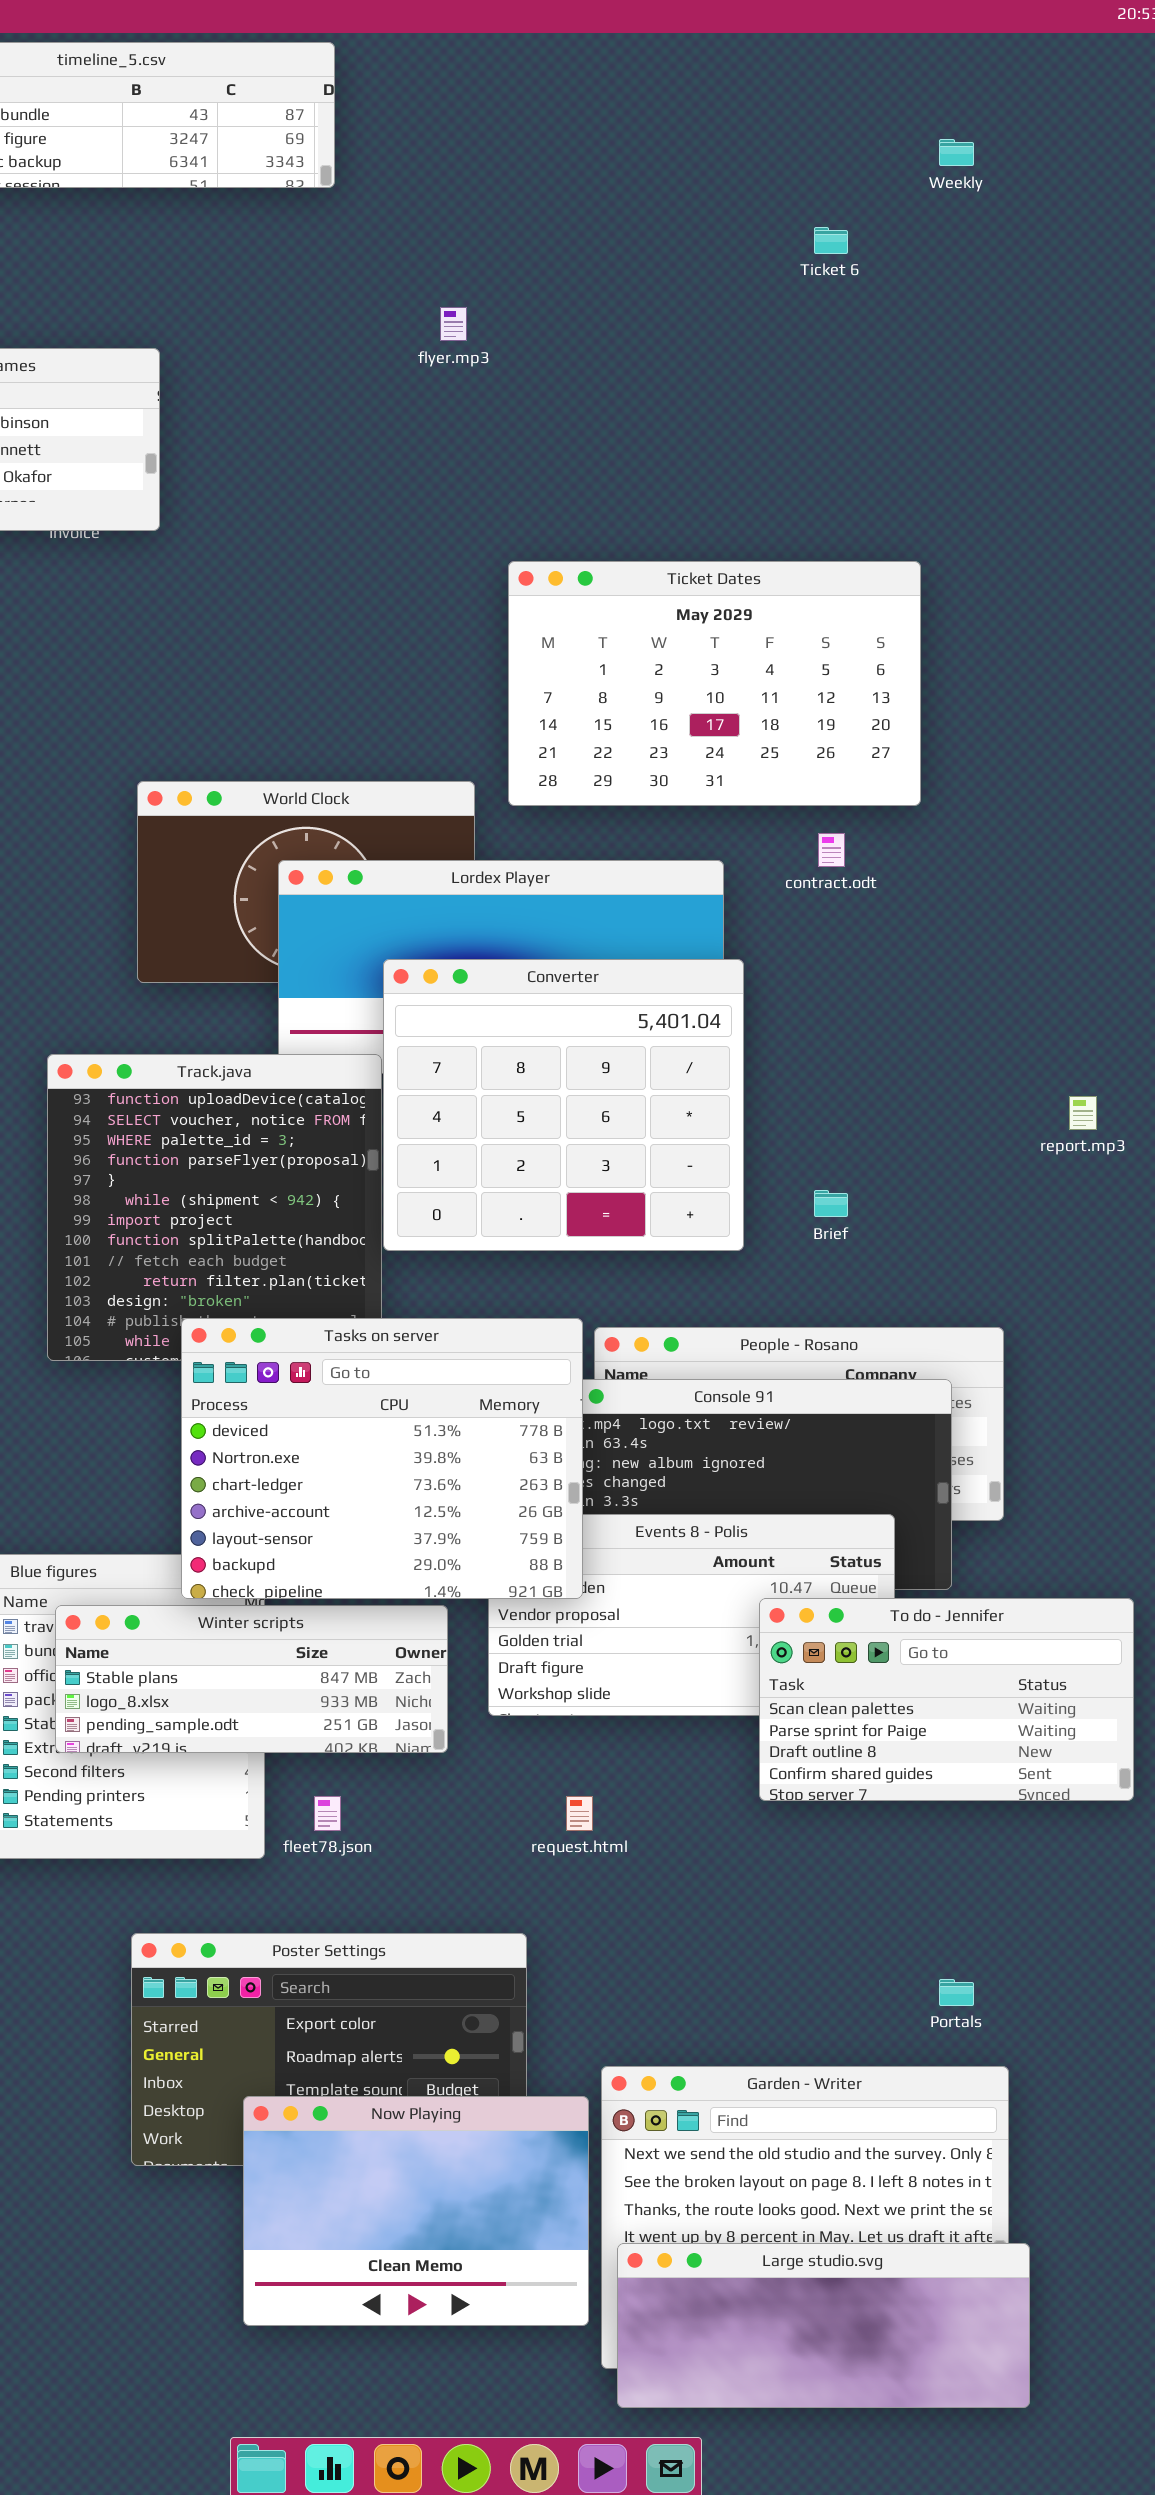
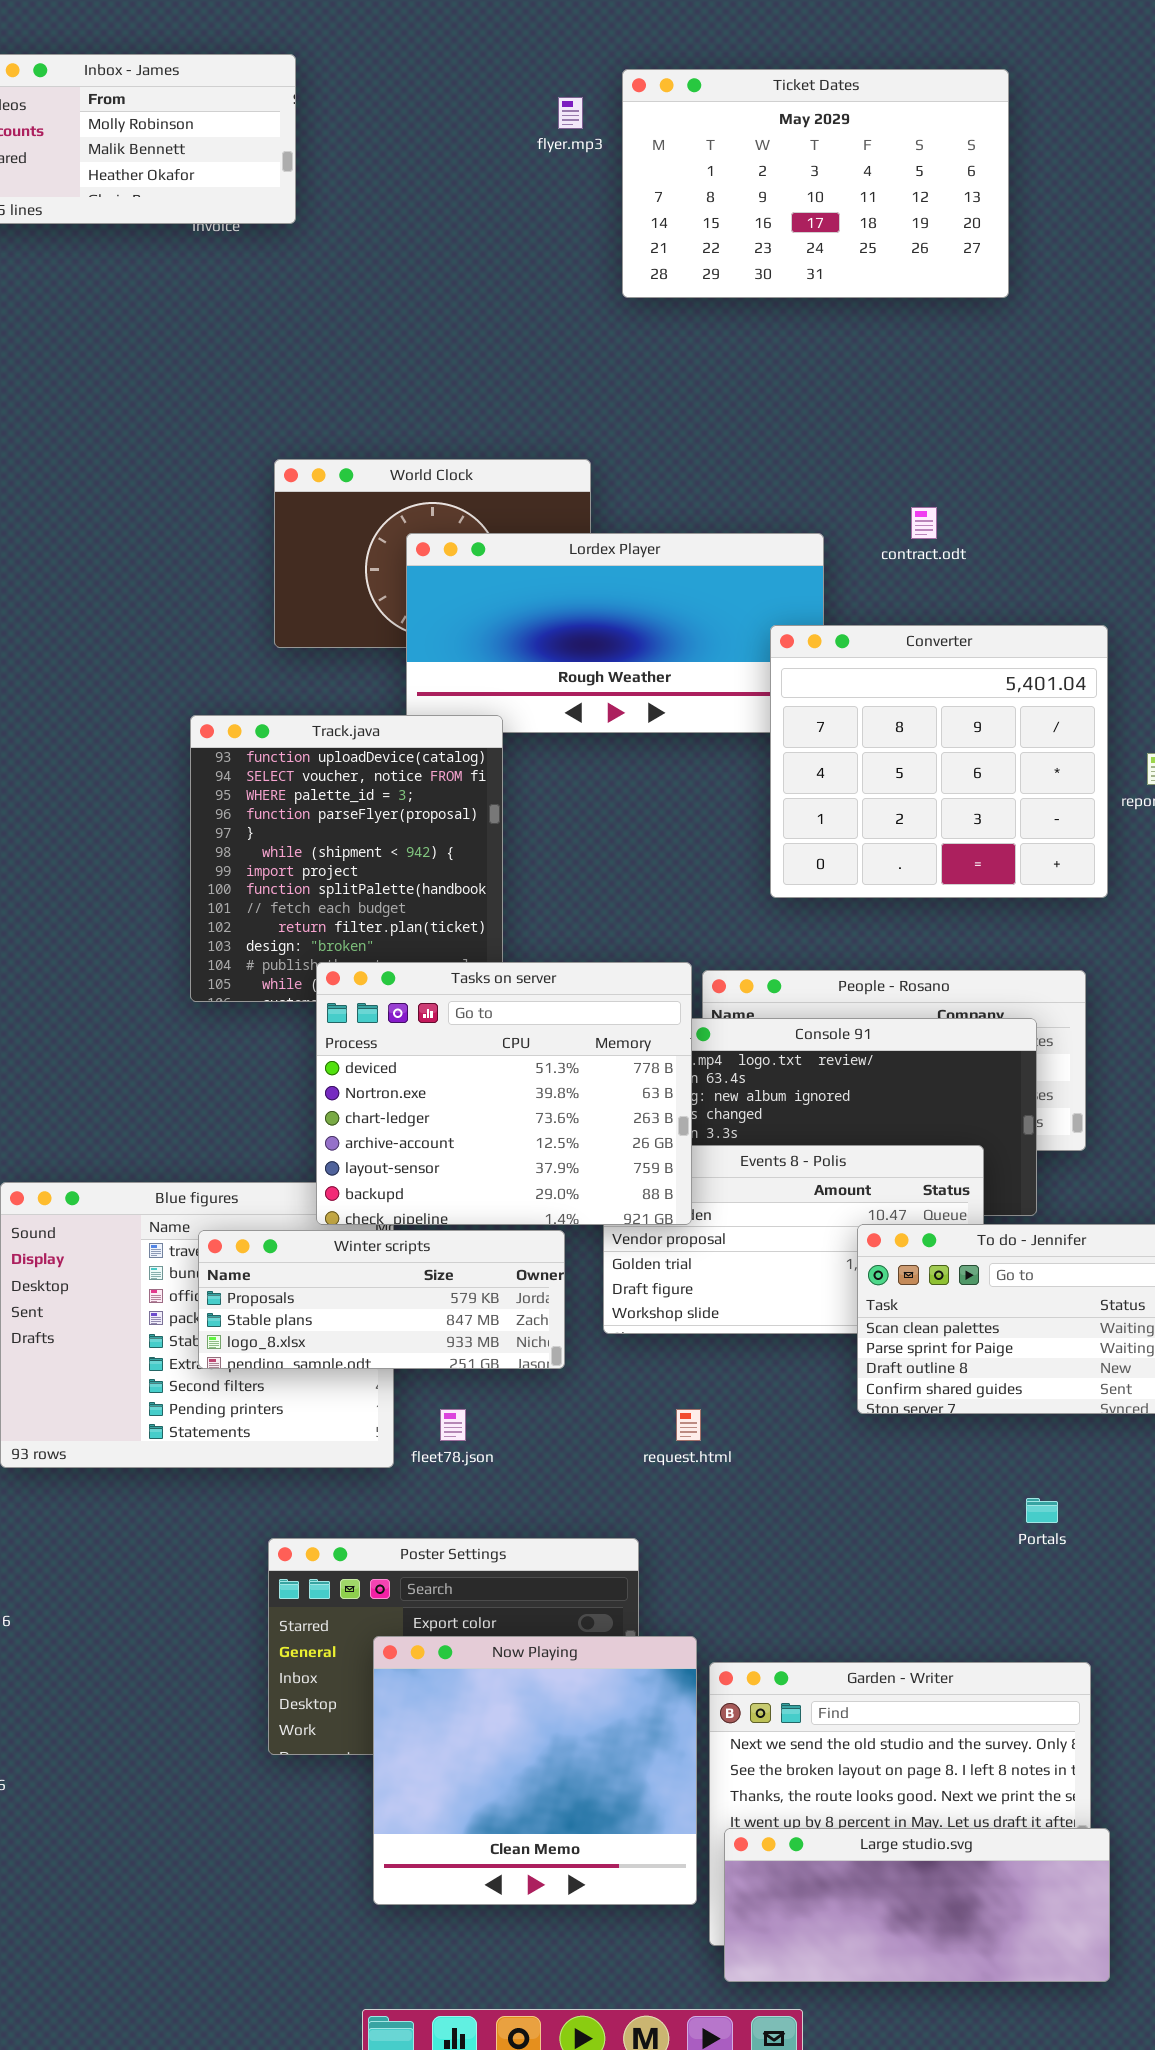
flyer.mp3: [440,307,467,341] -> [558,97,583,129], moved
Ticket Dates: [508,561,921,806] -> [622,69,1009,298], moved
Converter: [383,959,744,1251] -> [770,625,1108,898], moved
Winter scripts: [55,1605,448,1753] -> [198,1230,565,1369], scrolled up 1 row
Portals: [939,1979,974,2006] -> [1026,1498,1058,1523], moved
Now Playing: [243,2096,589,2326] -> [373,1636,697,1905], resized

